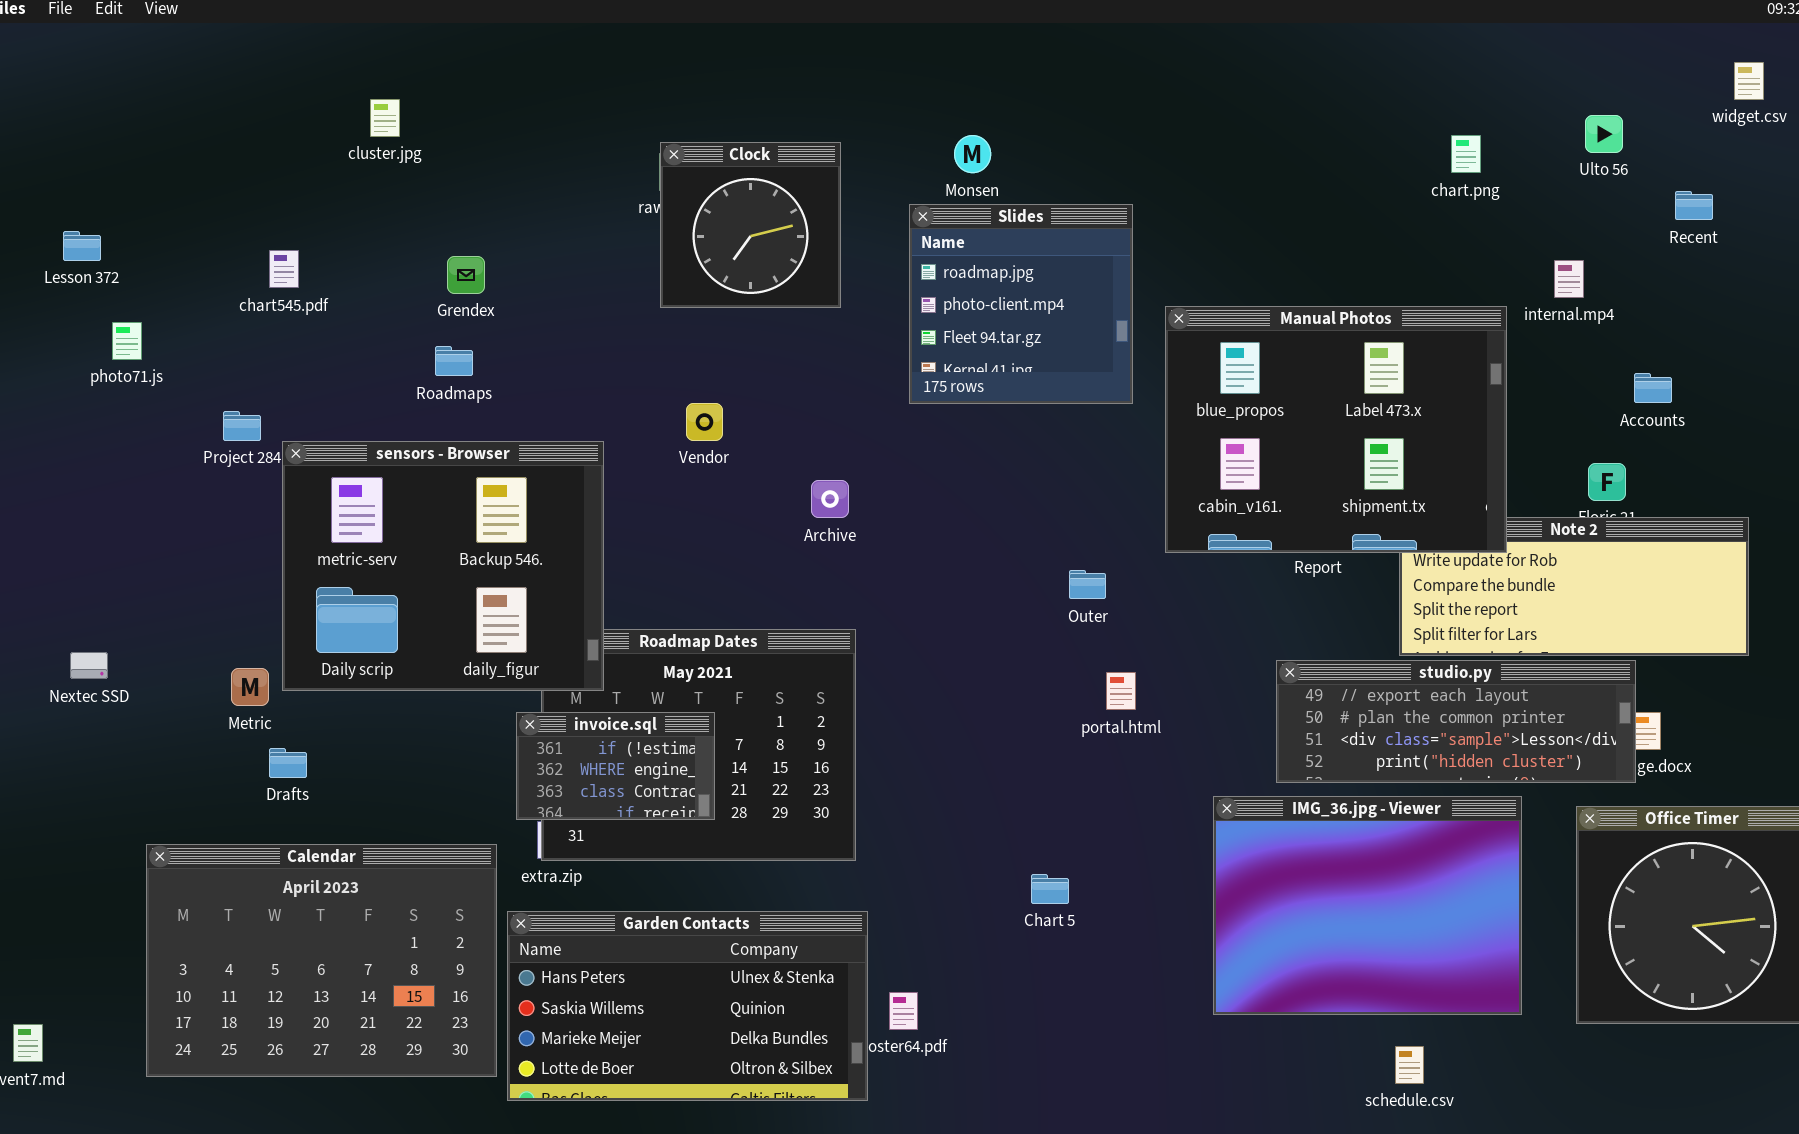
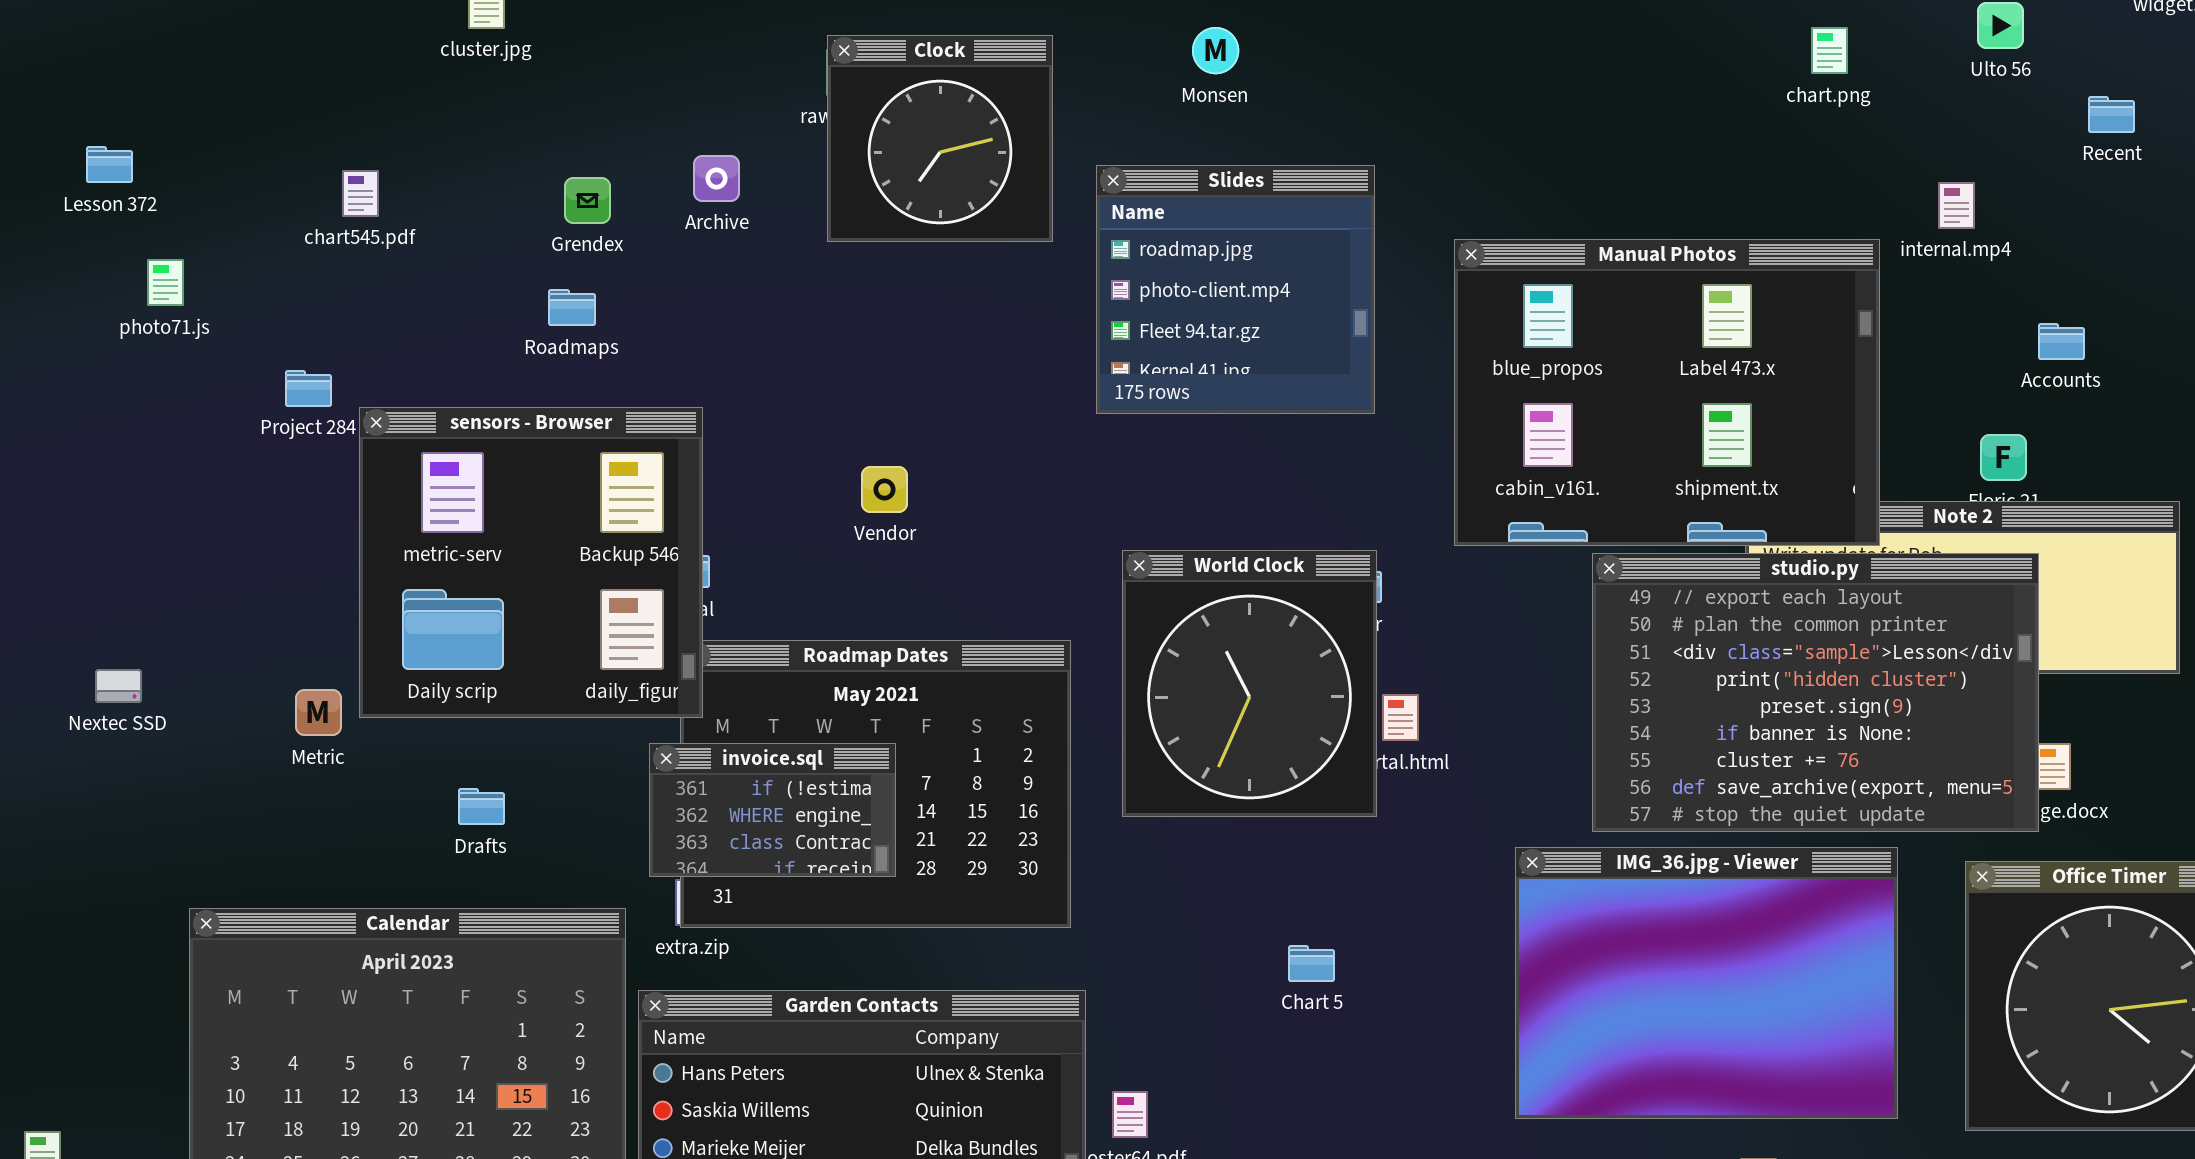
Slides: [909,204,1133,404] -> [1096,165,1375,414], moved
Vendor: [686,403,723,441] -> [861,466,908,513], moved
sensors - Browser: [282,441,604,691] -> [359,407,703,718], resized
Archive: [811,480,849,518] -> [693,155,740,202], moved
World Clock: none -> [1122,550,1377,817], opened
studio.py: [1276,660,1636,783] -> [1592,553,2039,832], resized
Drafts: [269,748,307,778] -> [458,788,505,825], moved

